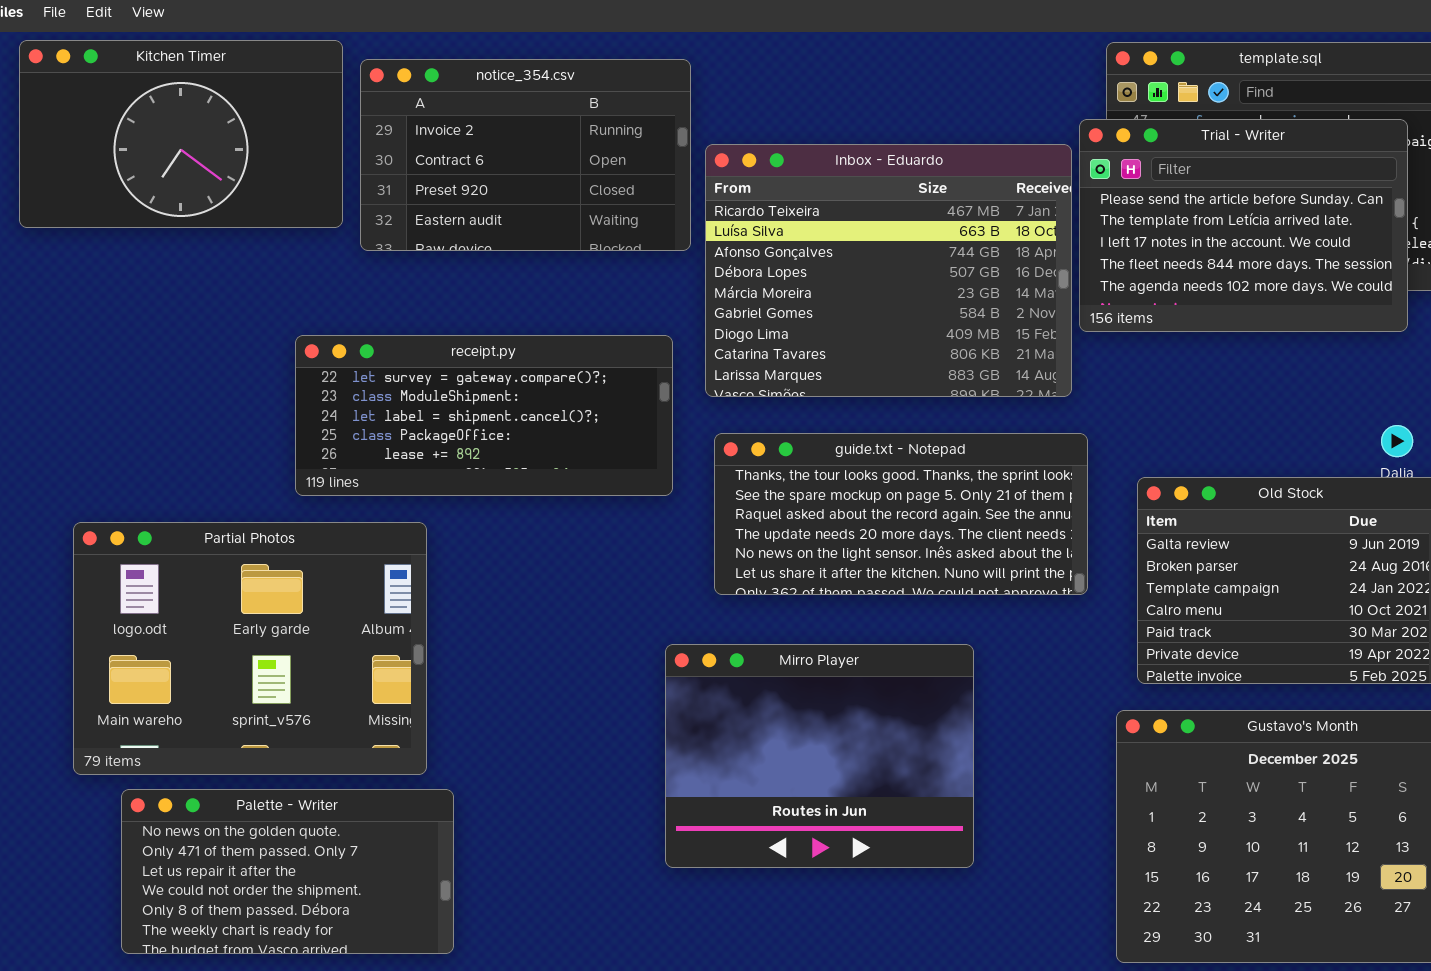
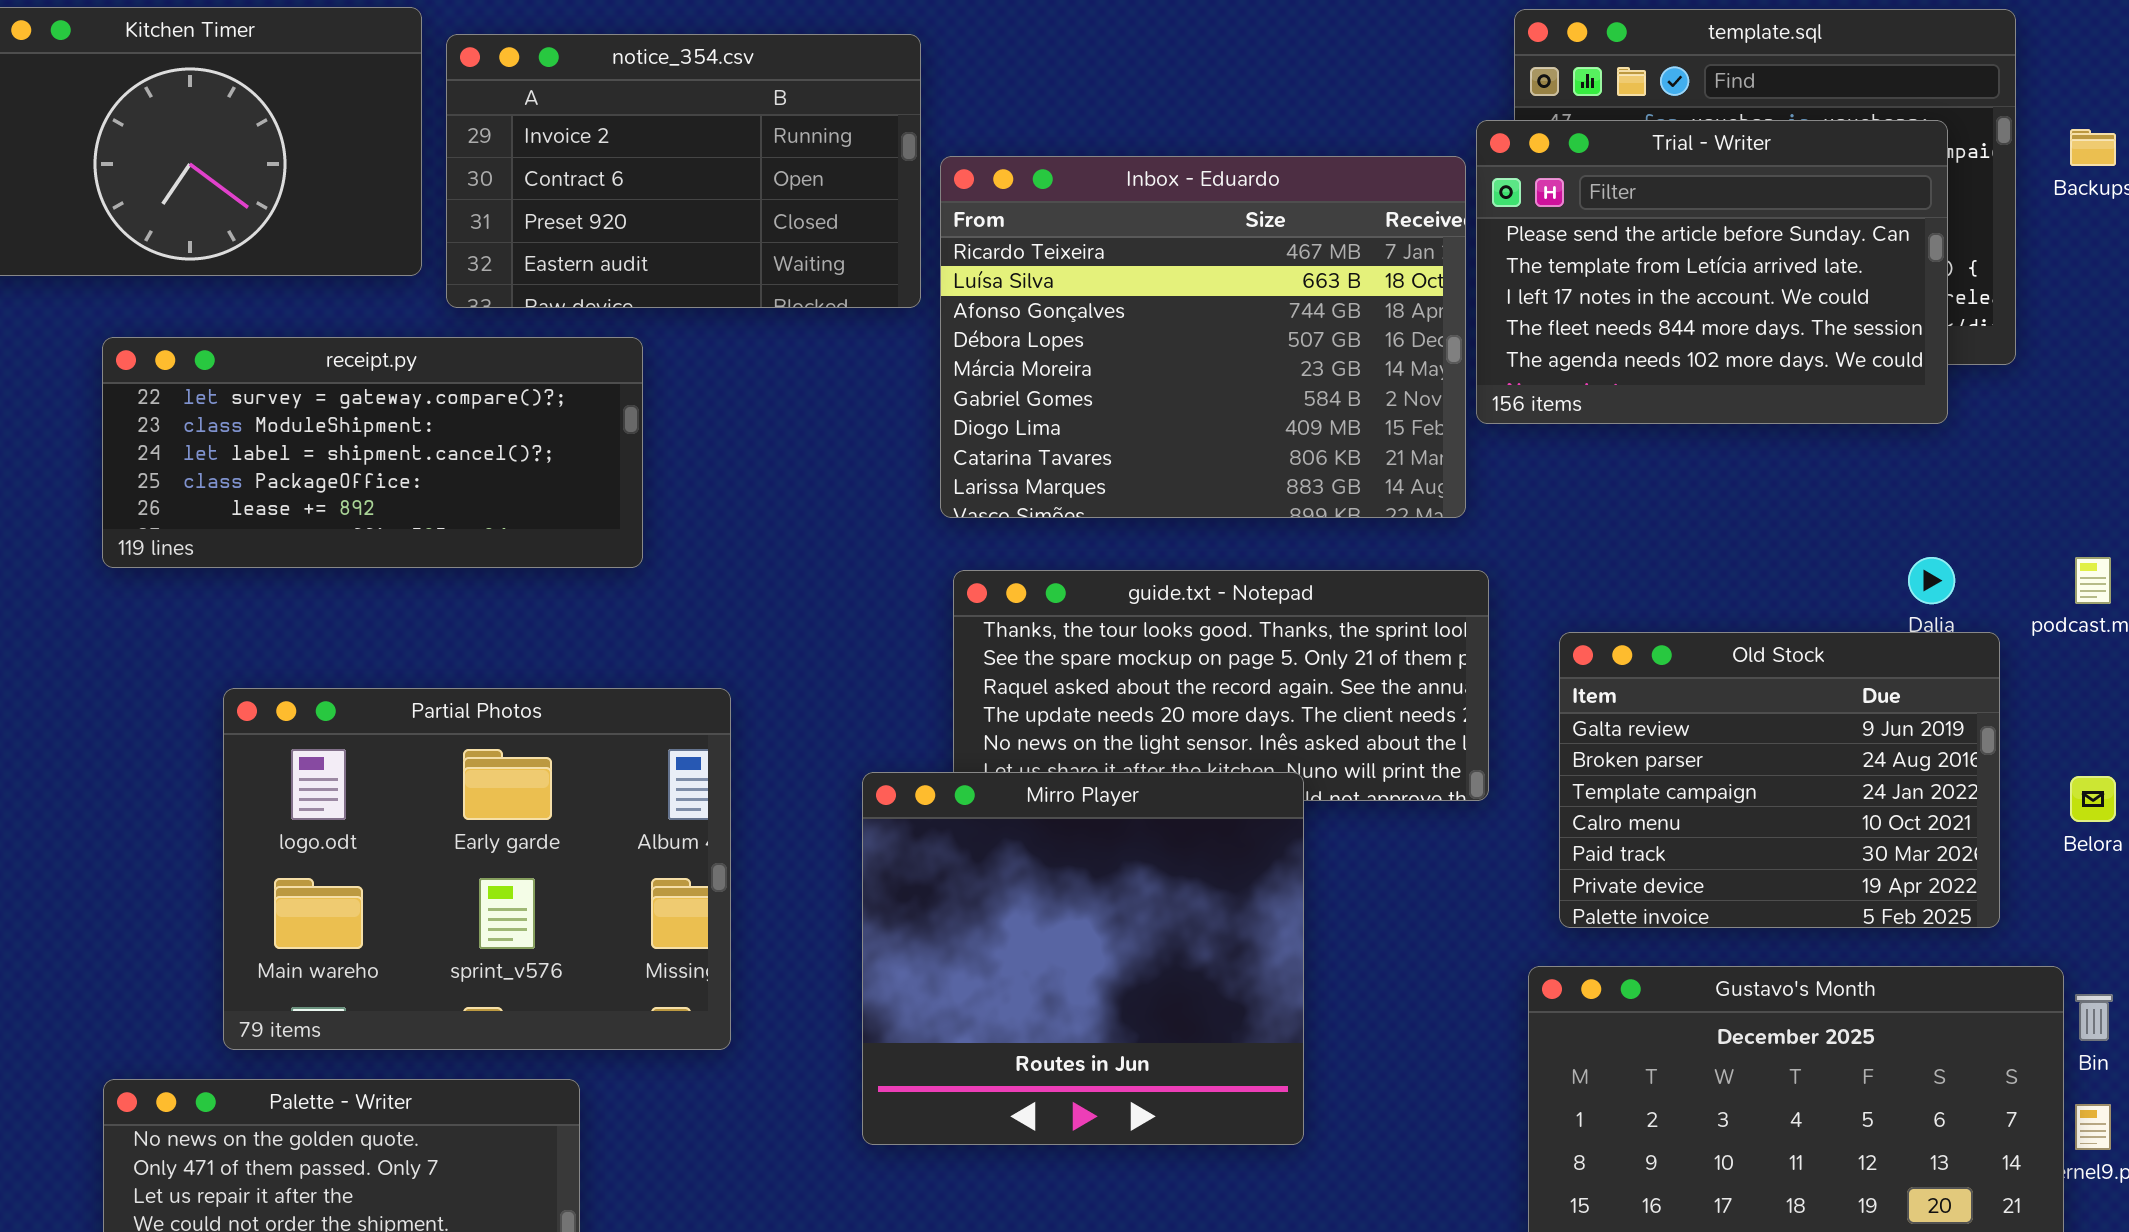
receipt.py: [295,335,673,496] -> [102,337,643,568], moved
Partial Photos: [73,522,427,775] -> [223,688,731,1050], moved
Mirro Player: [665,644,974,868] -> [862,772,1304,1145], moved, resized

